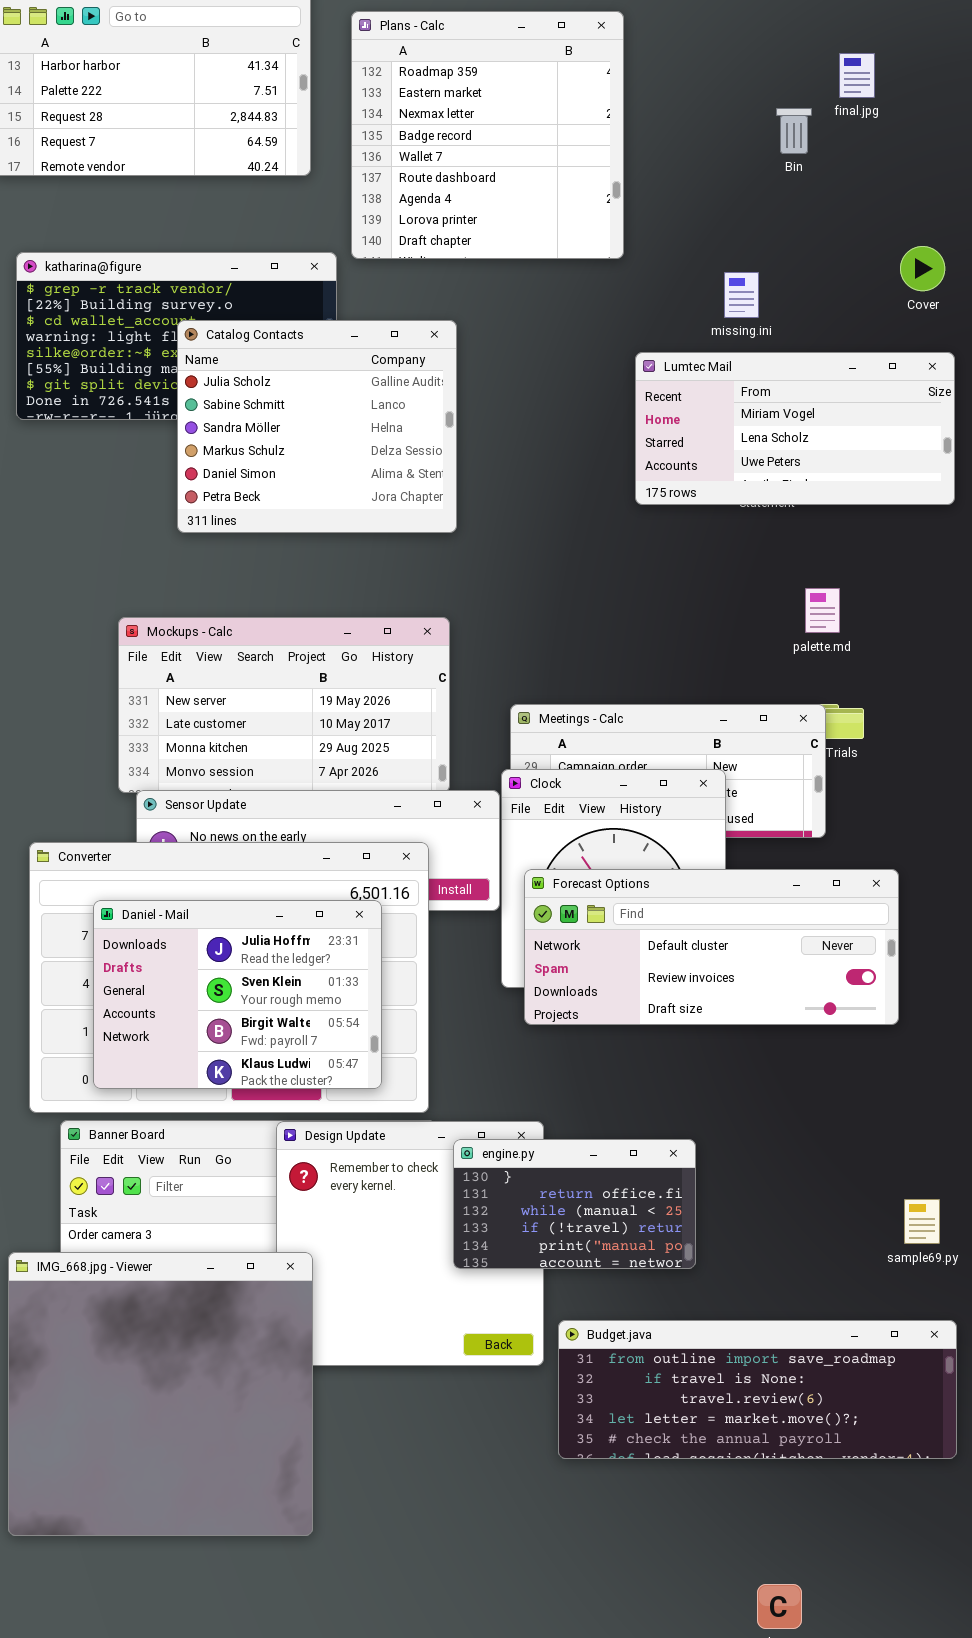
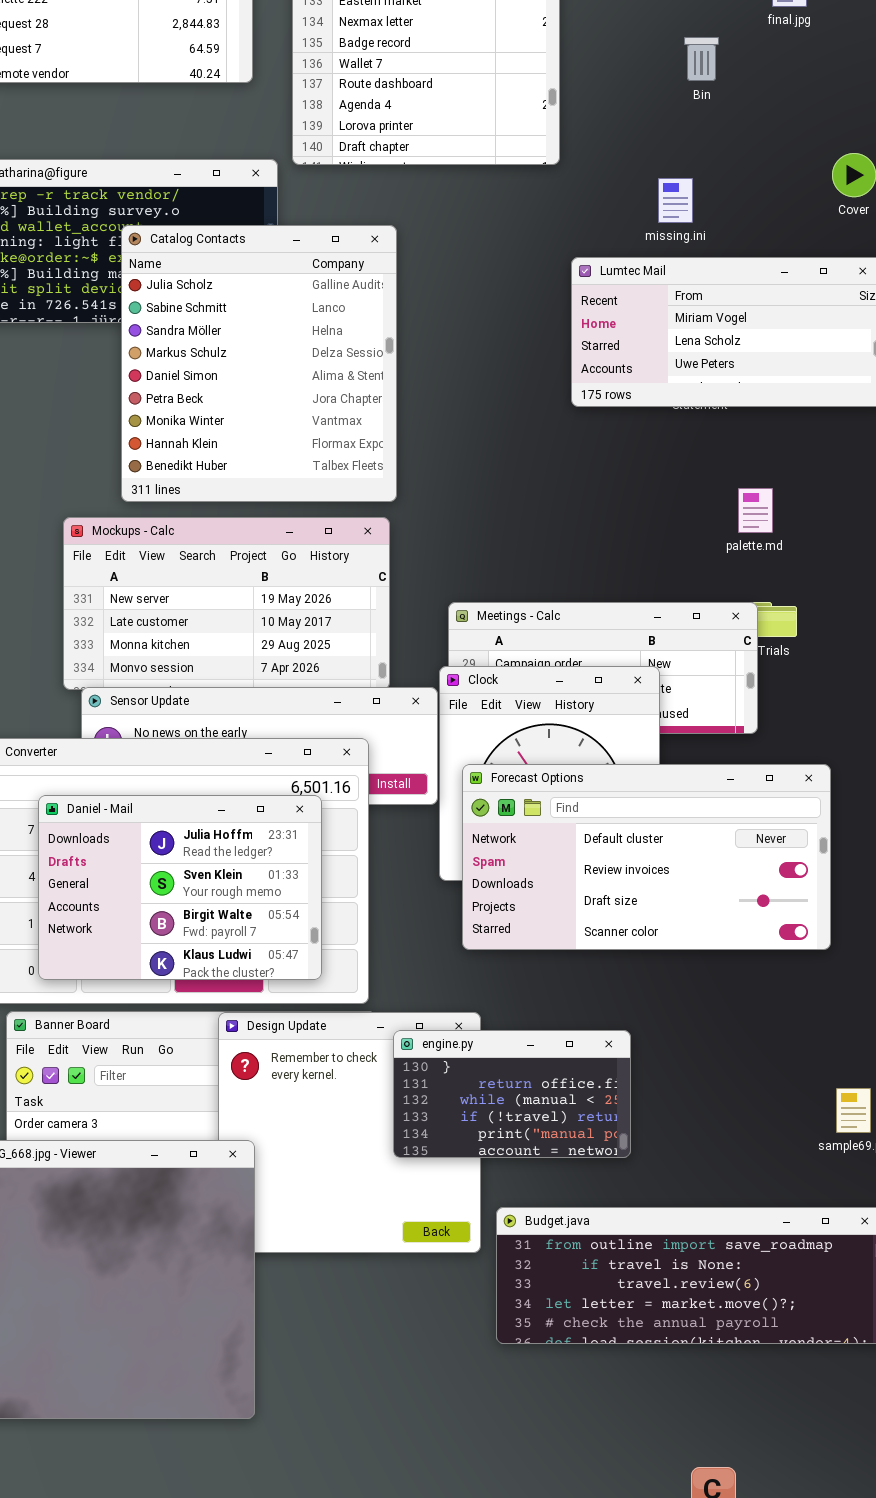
Bin: [776,108,812,154] -> [684,37,719,81], moved
Catalog Contacts: [177,320,457,533] -> [121,225,397,502], resized
Forecast Options: [524,869,899,1025] -> [462,764,831,950], resized

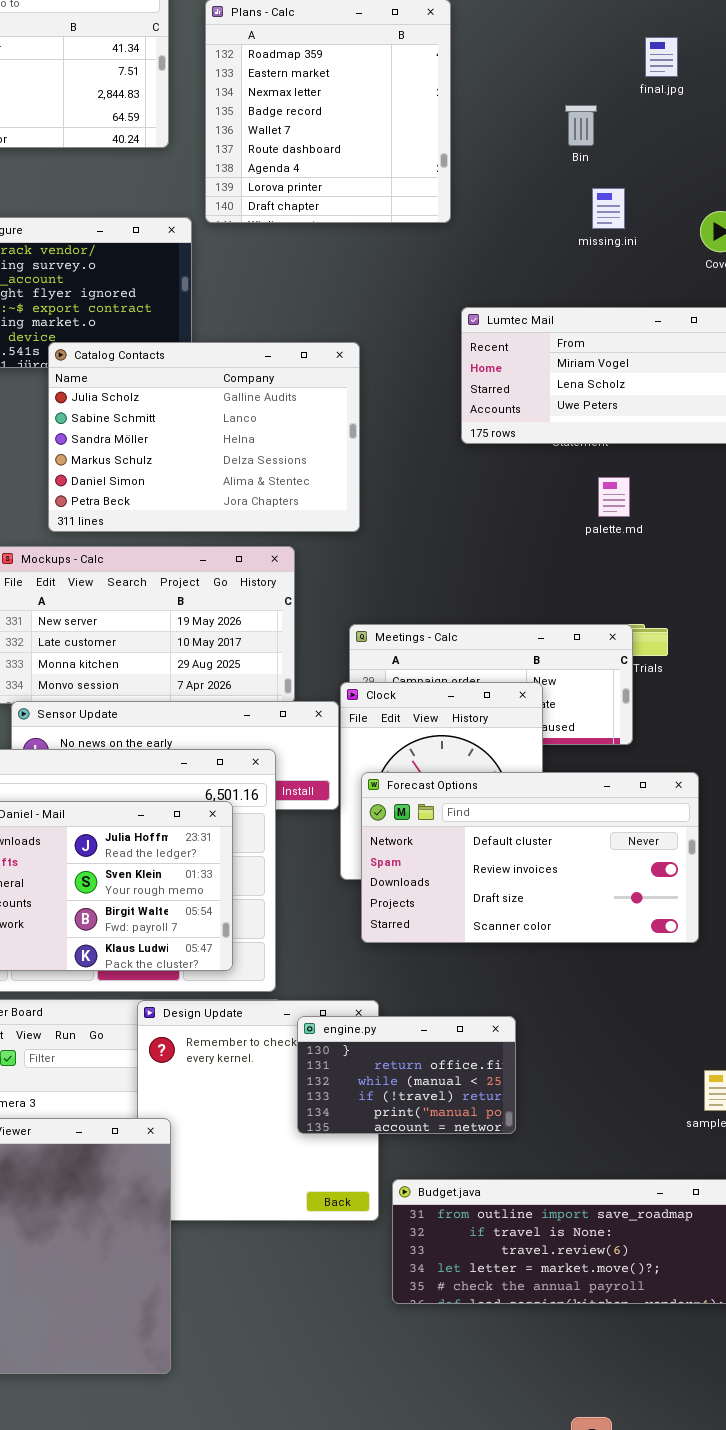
missing.ini: [658,178,693,223] -> [592,188,625,229], moved
Catalog Contacts: [121,225,397,502] -> [48,342,360,532], resized
palette.md: [738,488,773,533] -> [598,477,630,517], moved

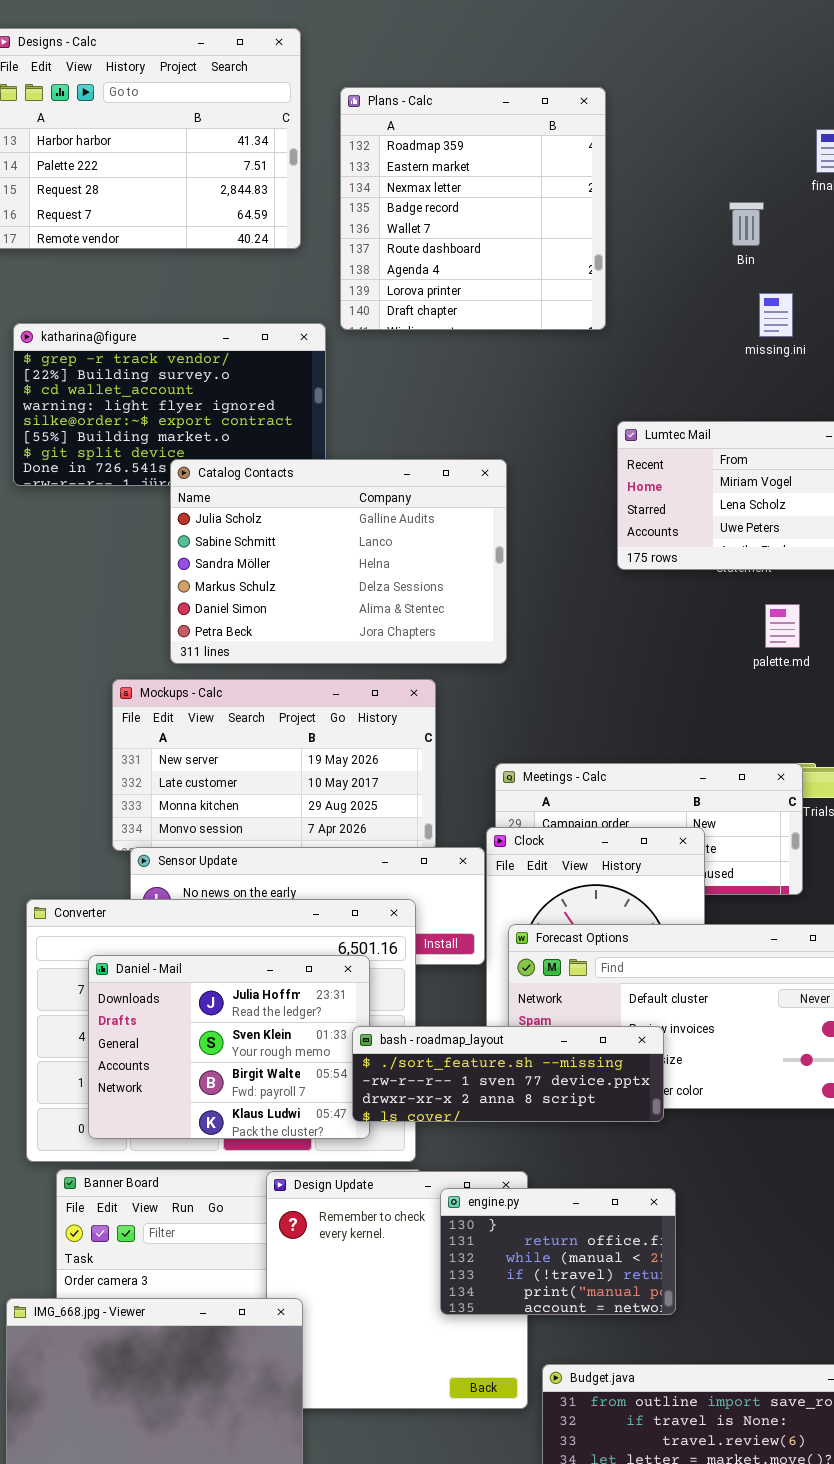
bash - roadmap_layout: none -> [352,1026,664,1122], opened

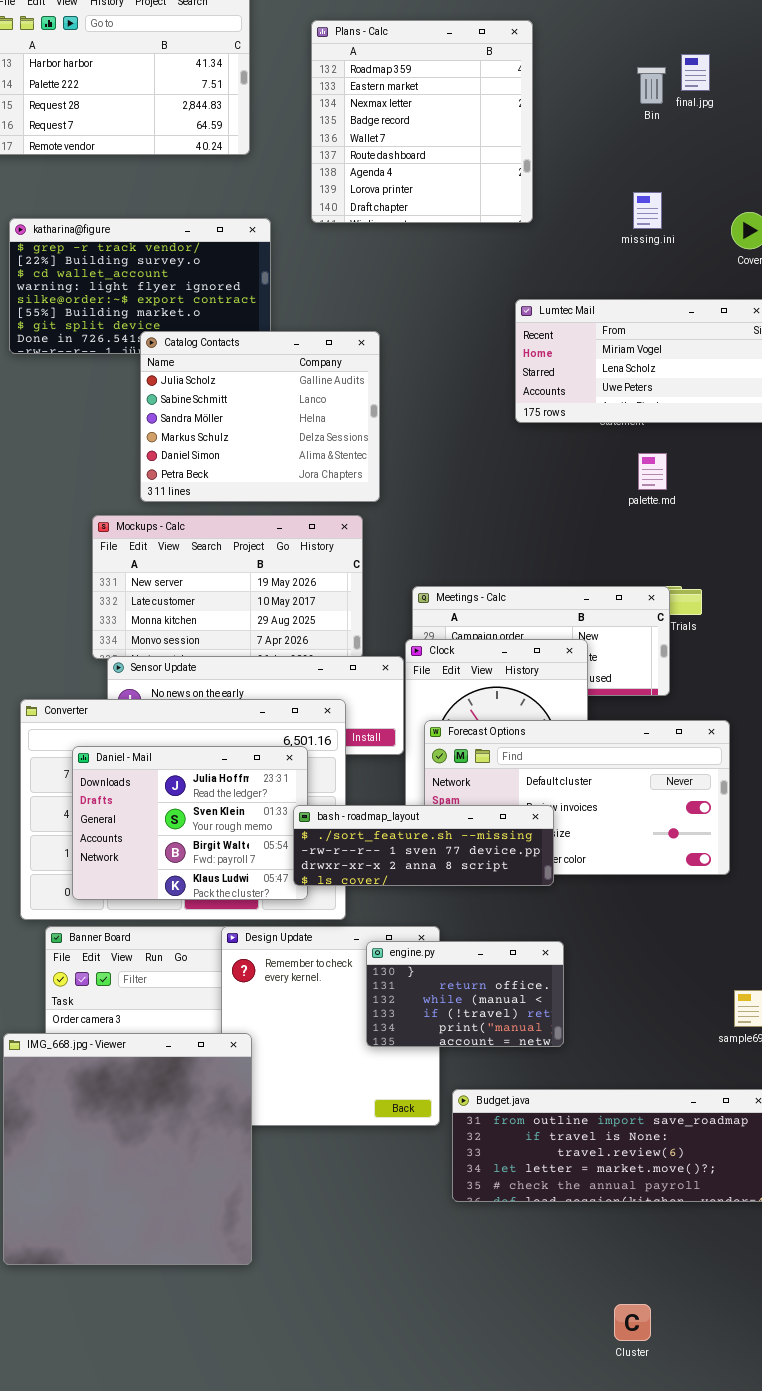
Plans - Calc: [340,87,606,330] -> [311,20,533,223], moved
Bin: [729,202,764,246] -> [637,67,666,104], moved
Catalog Contacts: [170,459,507,664] -> [140,331,380,502], resized

